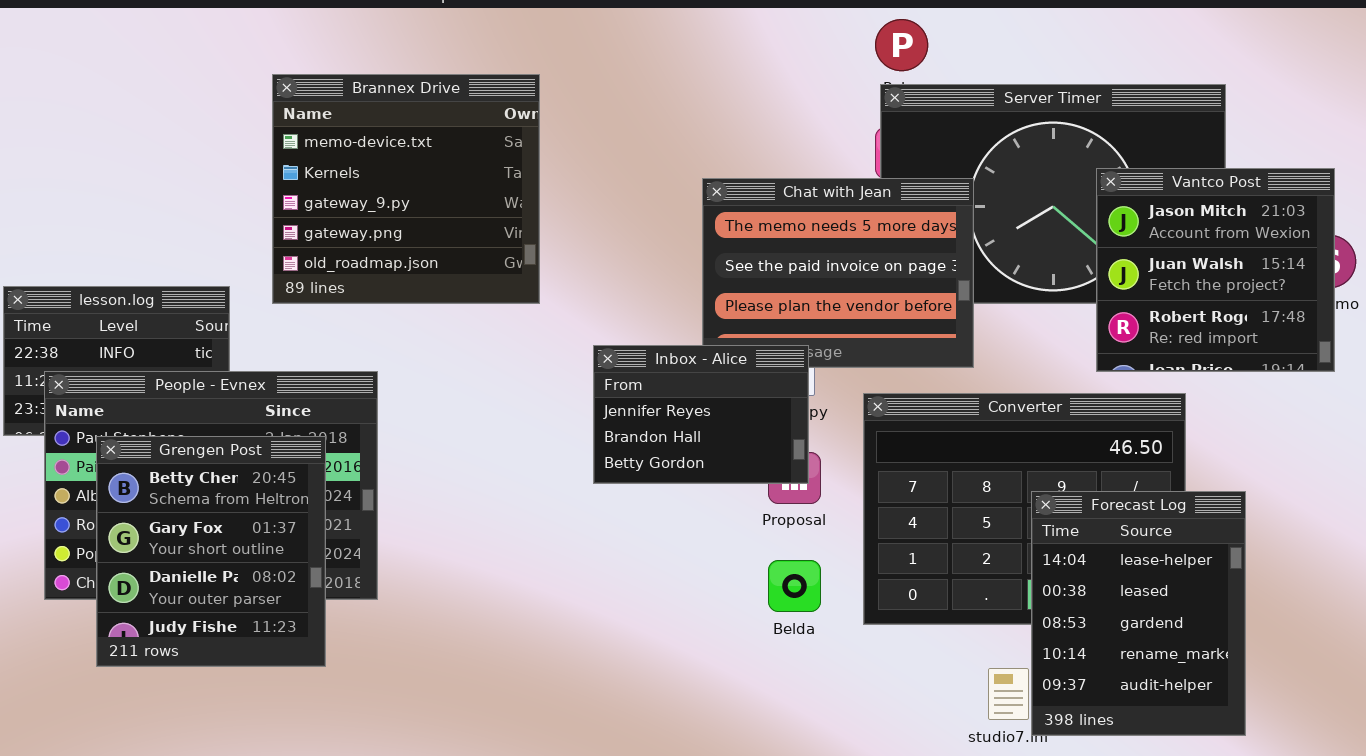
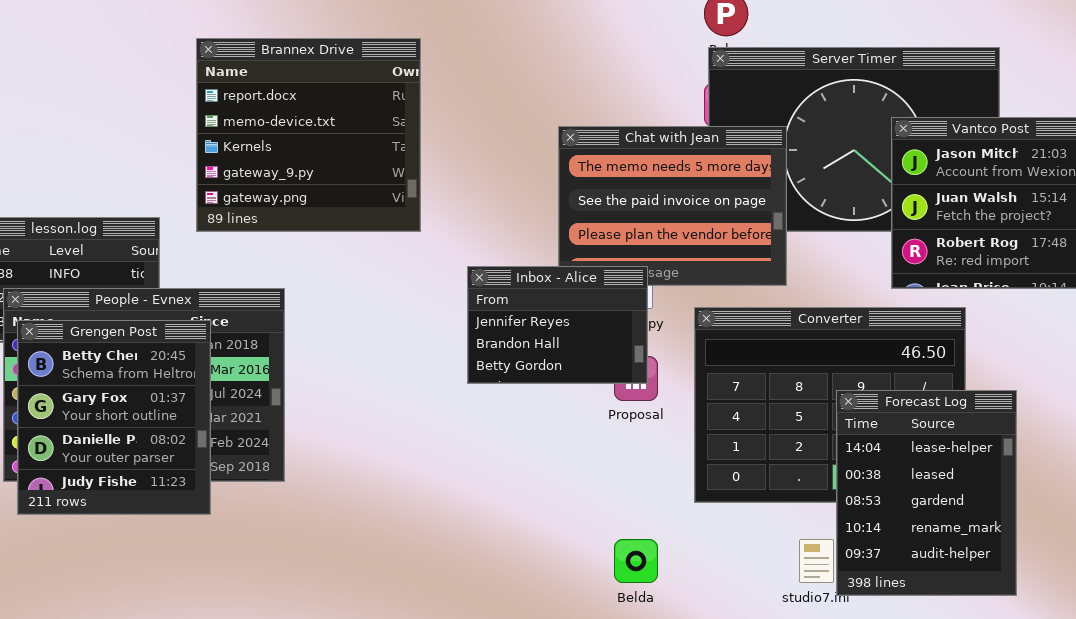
Brannex Drive: [272,74,540,304] -> [196,38,421,232], scrolled up 1 row
Grengen Post: [96,436,326,667] -> [17,320,211,515], moved
Belda: [768,560,821,612] -> [614,539,658,583], moved

